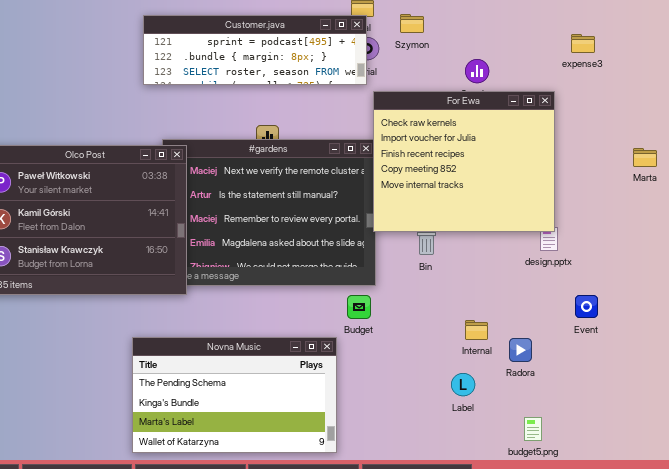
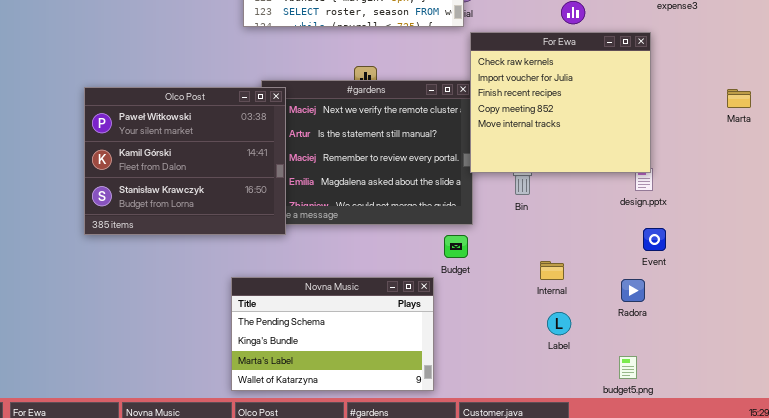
Event: [575,295,598,318] -> [643,228,666,251], moved
Internal: [465,320,488,340] -> [540,261,564,280], moved
Radora: [509,338,532,362] -> [621,279,645,302], moved

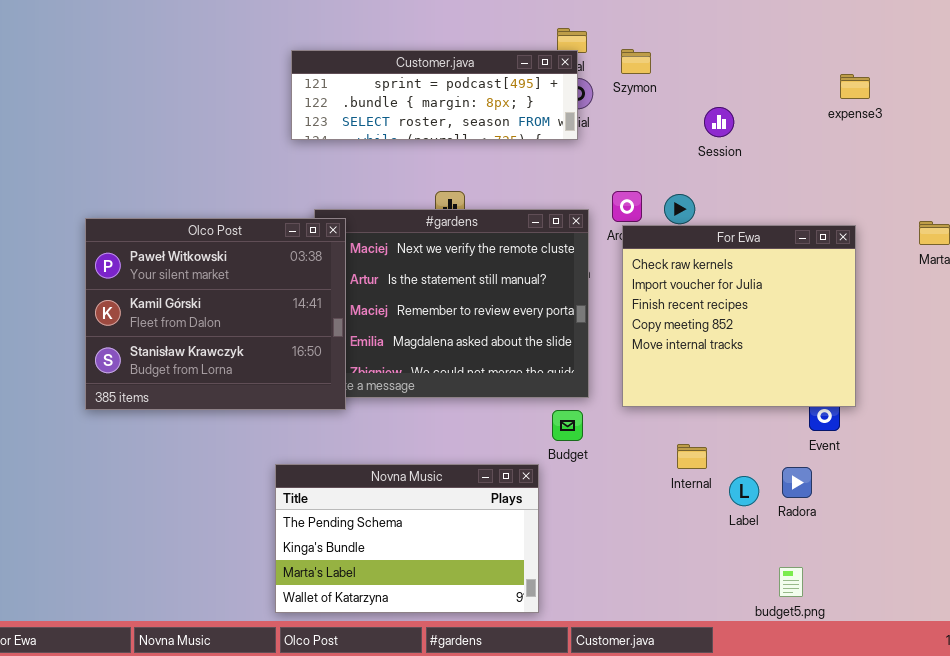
For Ewa: [470,32,651,173] -> [622,225,856,407], moved
Label: [547,312,571,335] -> [729,476,759,506], moved

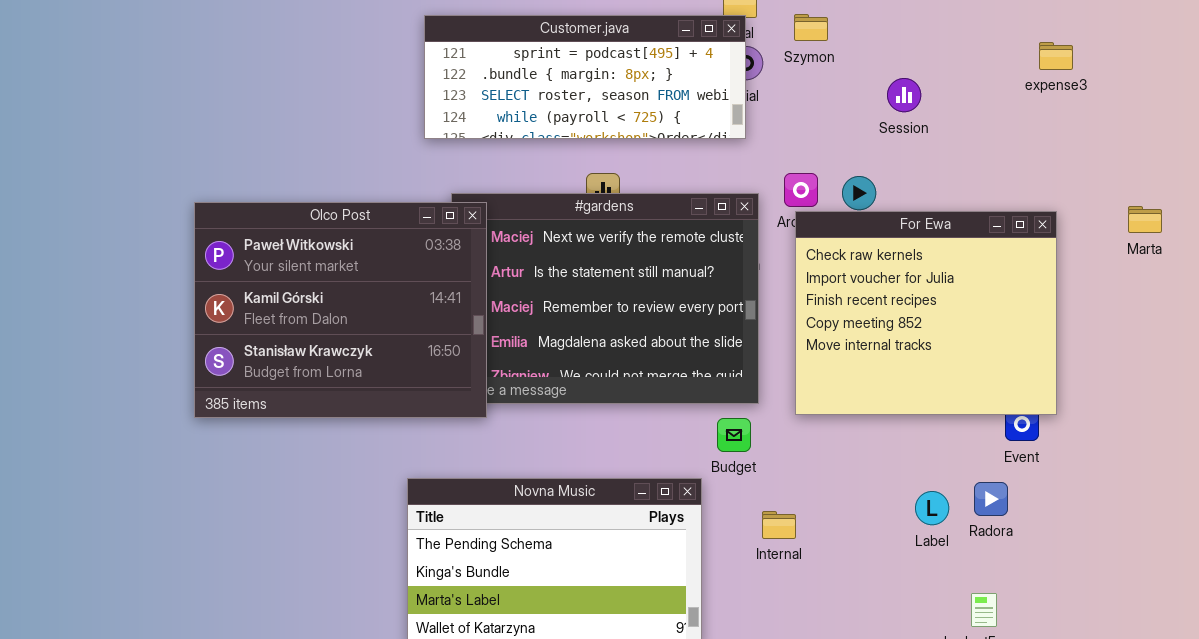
Customer.java: [291,50,578,140] -> [424,15,746,139], resized
Internal: [677,444,707,469] -> [762,511,796,539], moved

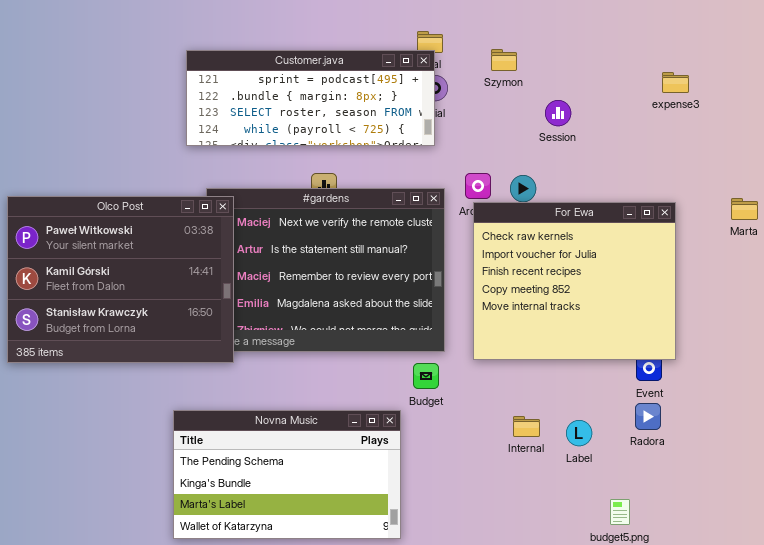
Szymon: [794,14,828,41] -> [491,49,517,71], moved
Radora: [974,482,1008,516] -> [635,403,661,430], moved
Internal: [762,511,796,539] -> [513,416,540,437], moved

